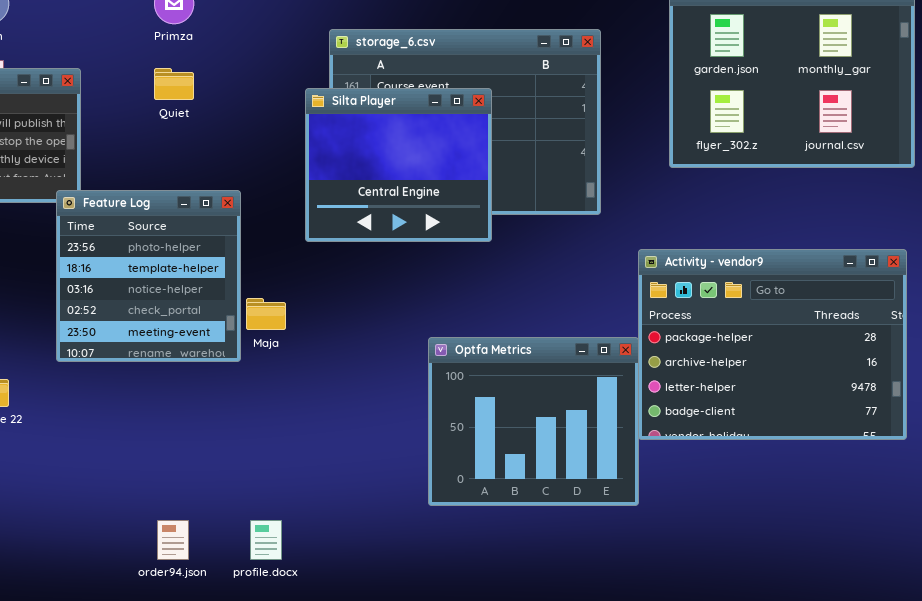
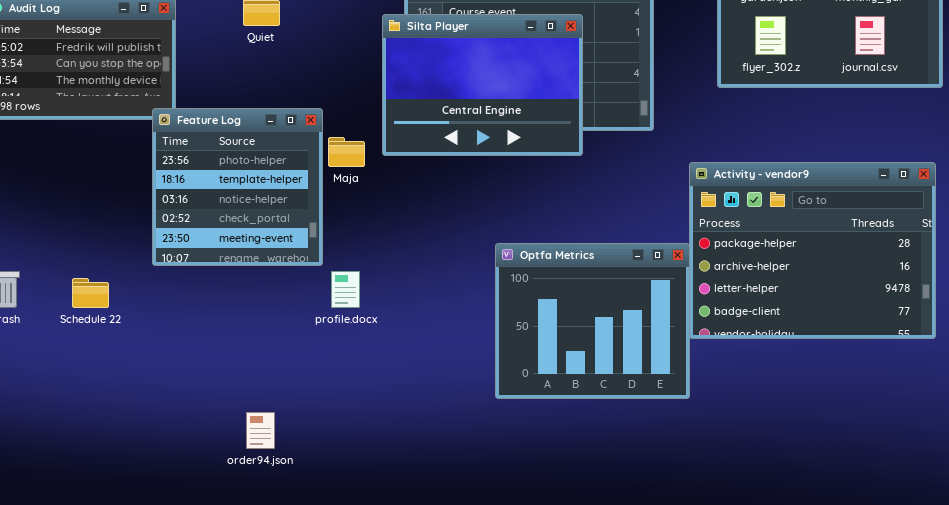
Silta Player: [305,88,492,242] -> [382,14,583,156], resized
Maja: [246,298,286,330] -> [328,137,365,167], moved
profile.docx: [250,520,282,560] -> [331,271,360,308], moved

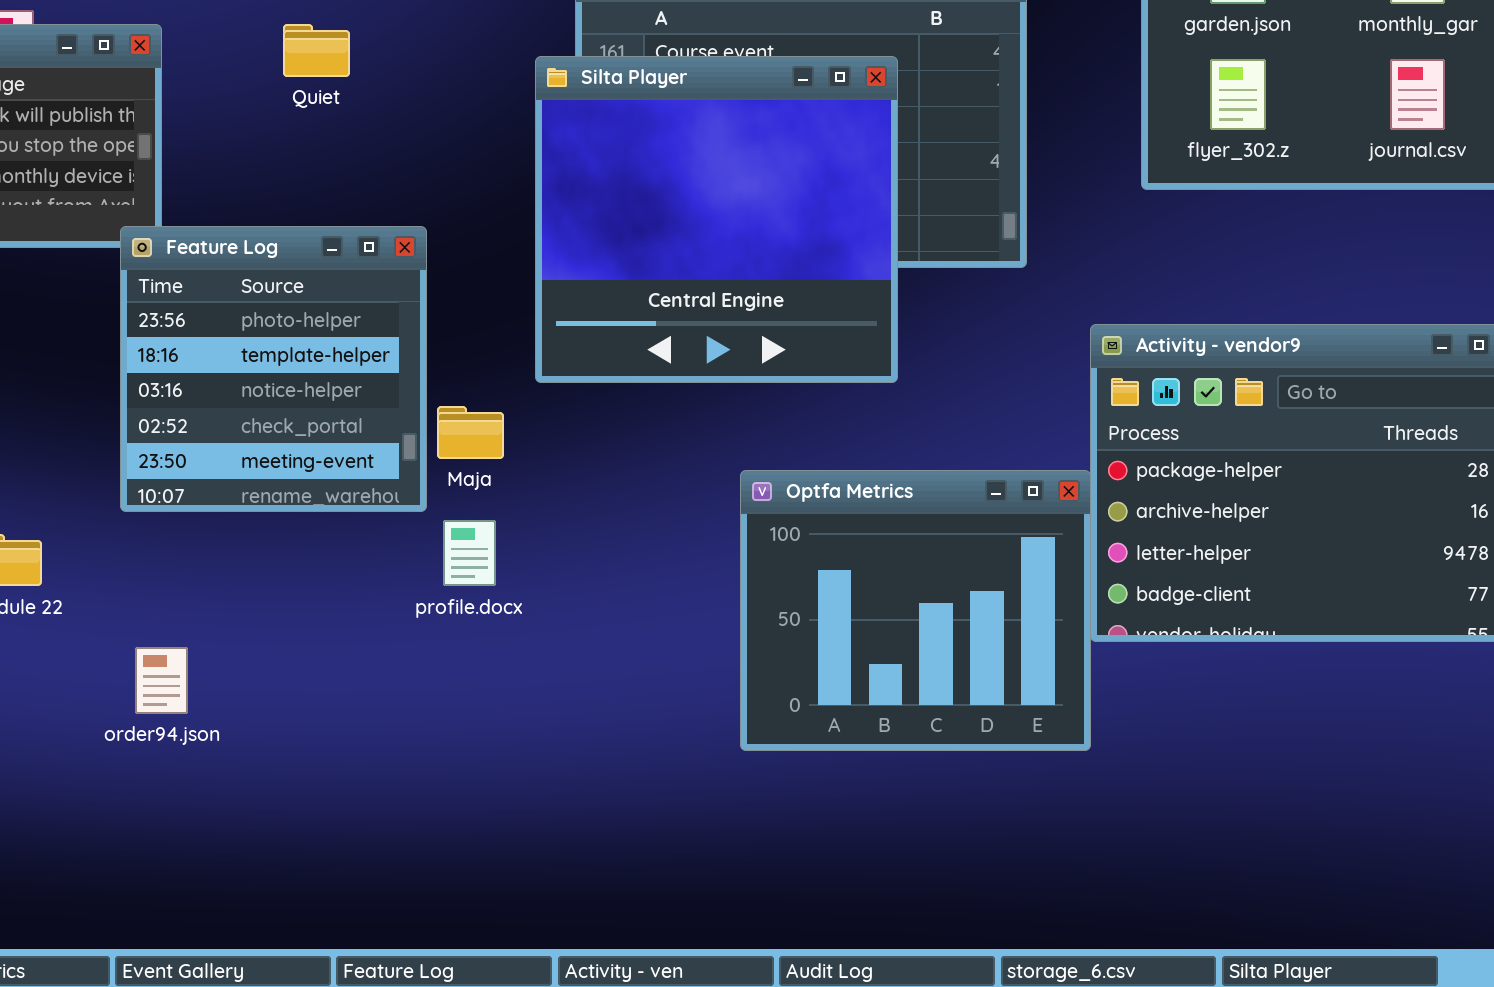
Silta Player: [382,14,583,156] -> [535,56,898,383], resized
Maja: [328,137,365,167] -> [437,406,504,459], moved
order94.json: [246,412,275,449] -> [135,647,188,714], moved

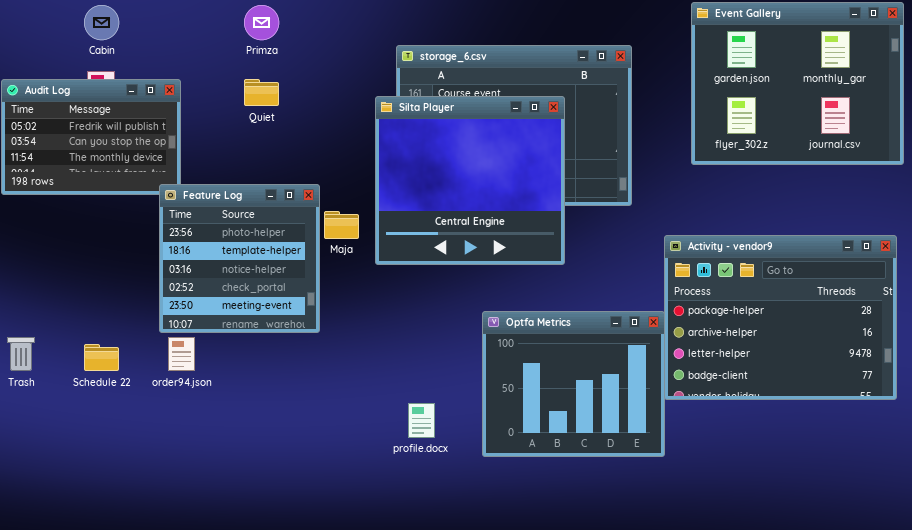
Maja: [437,406,504,459] -> [324,211,359,239], moved
profile.docx: [443,520,496,586] -> [408,403,435,438], moved
order94.json: [135,647,188,714] -> [168,337,195,371], moved

